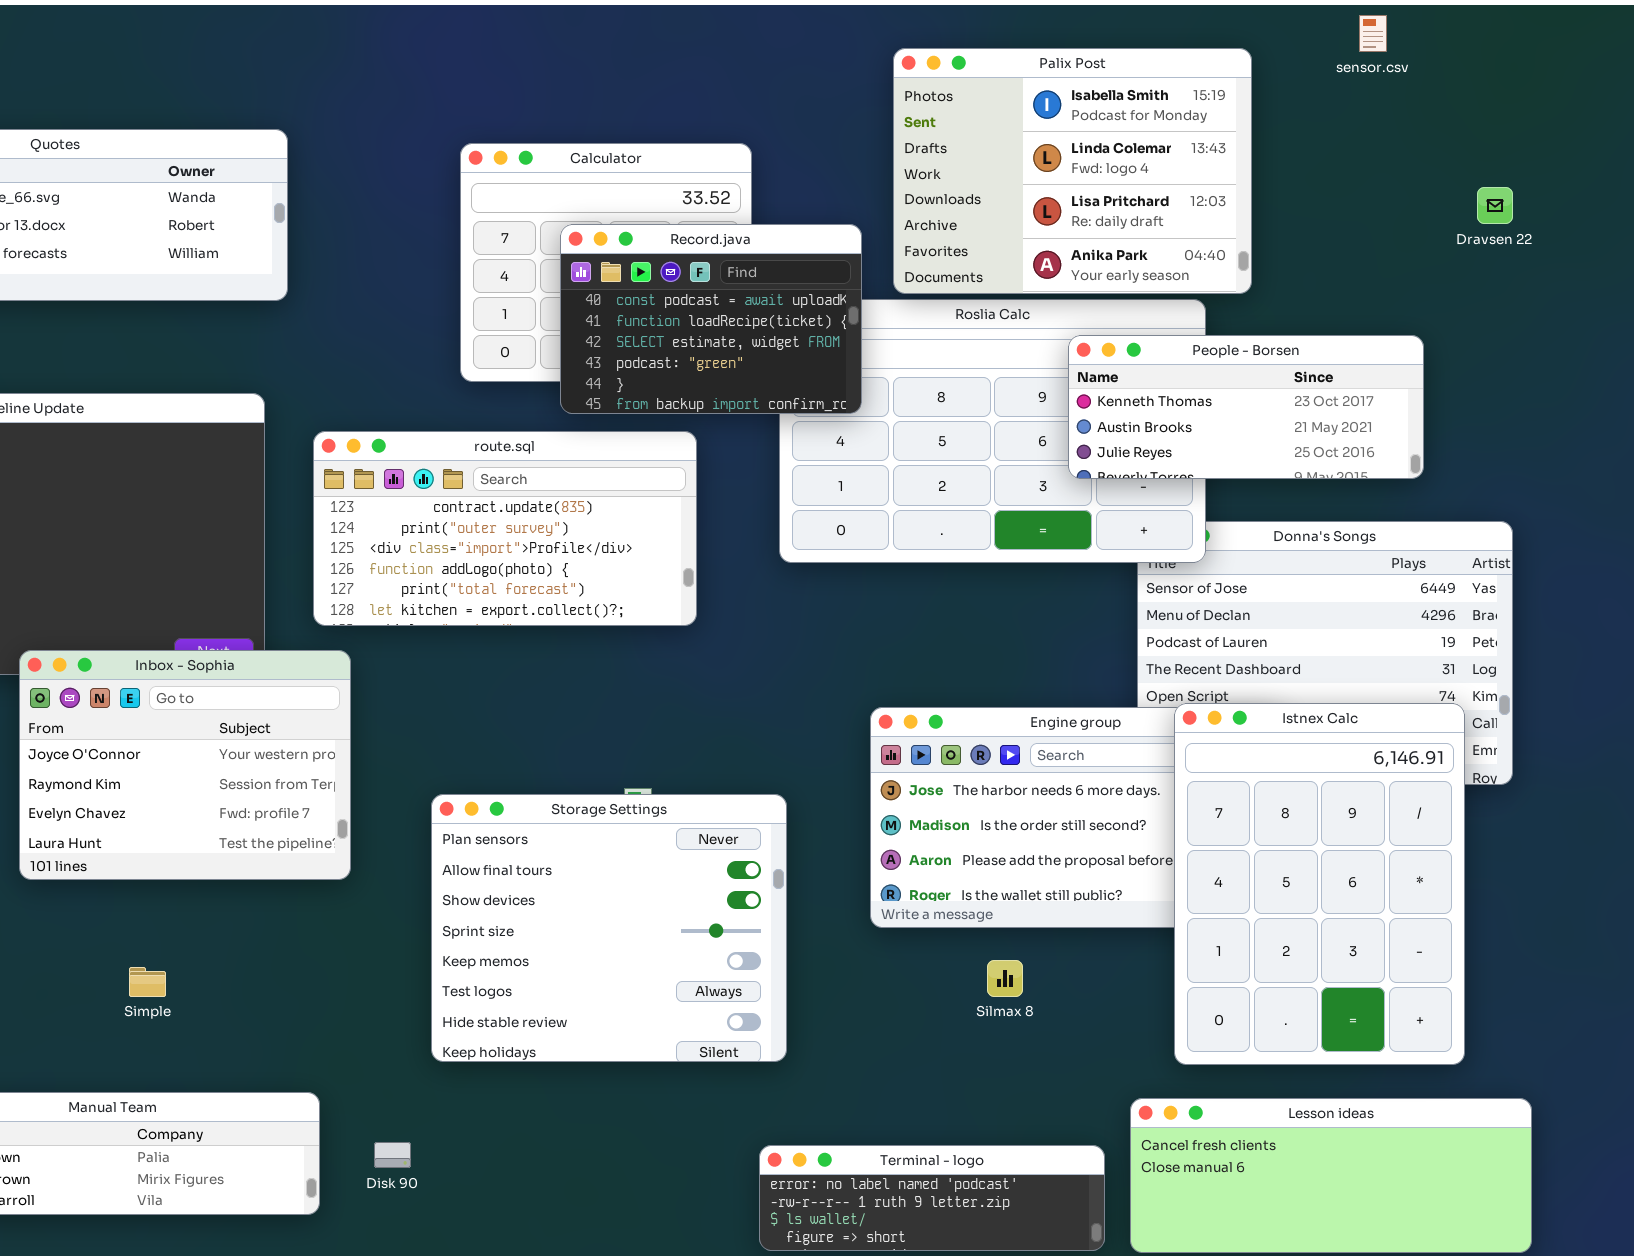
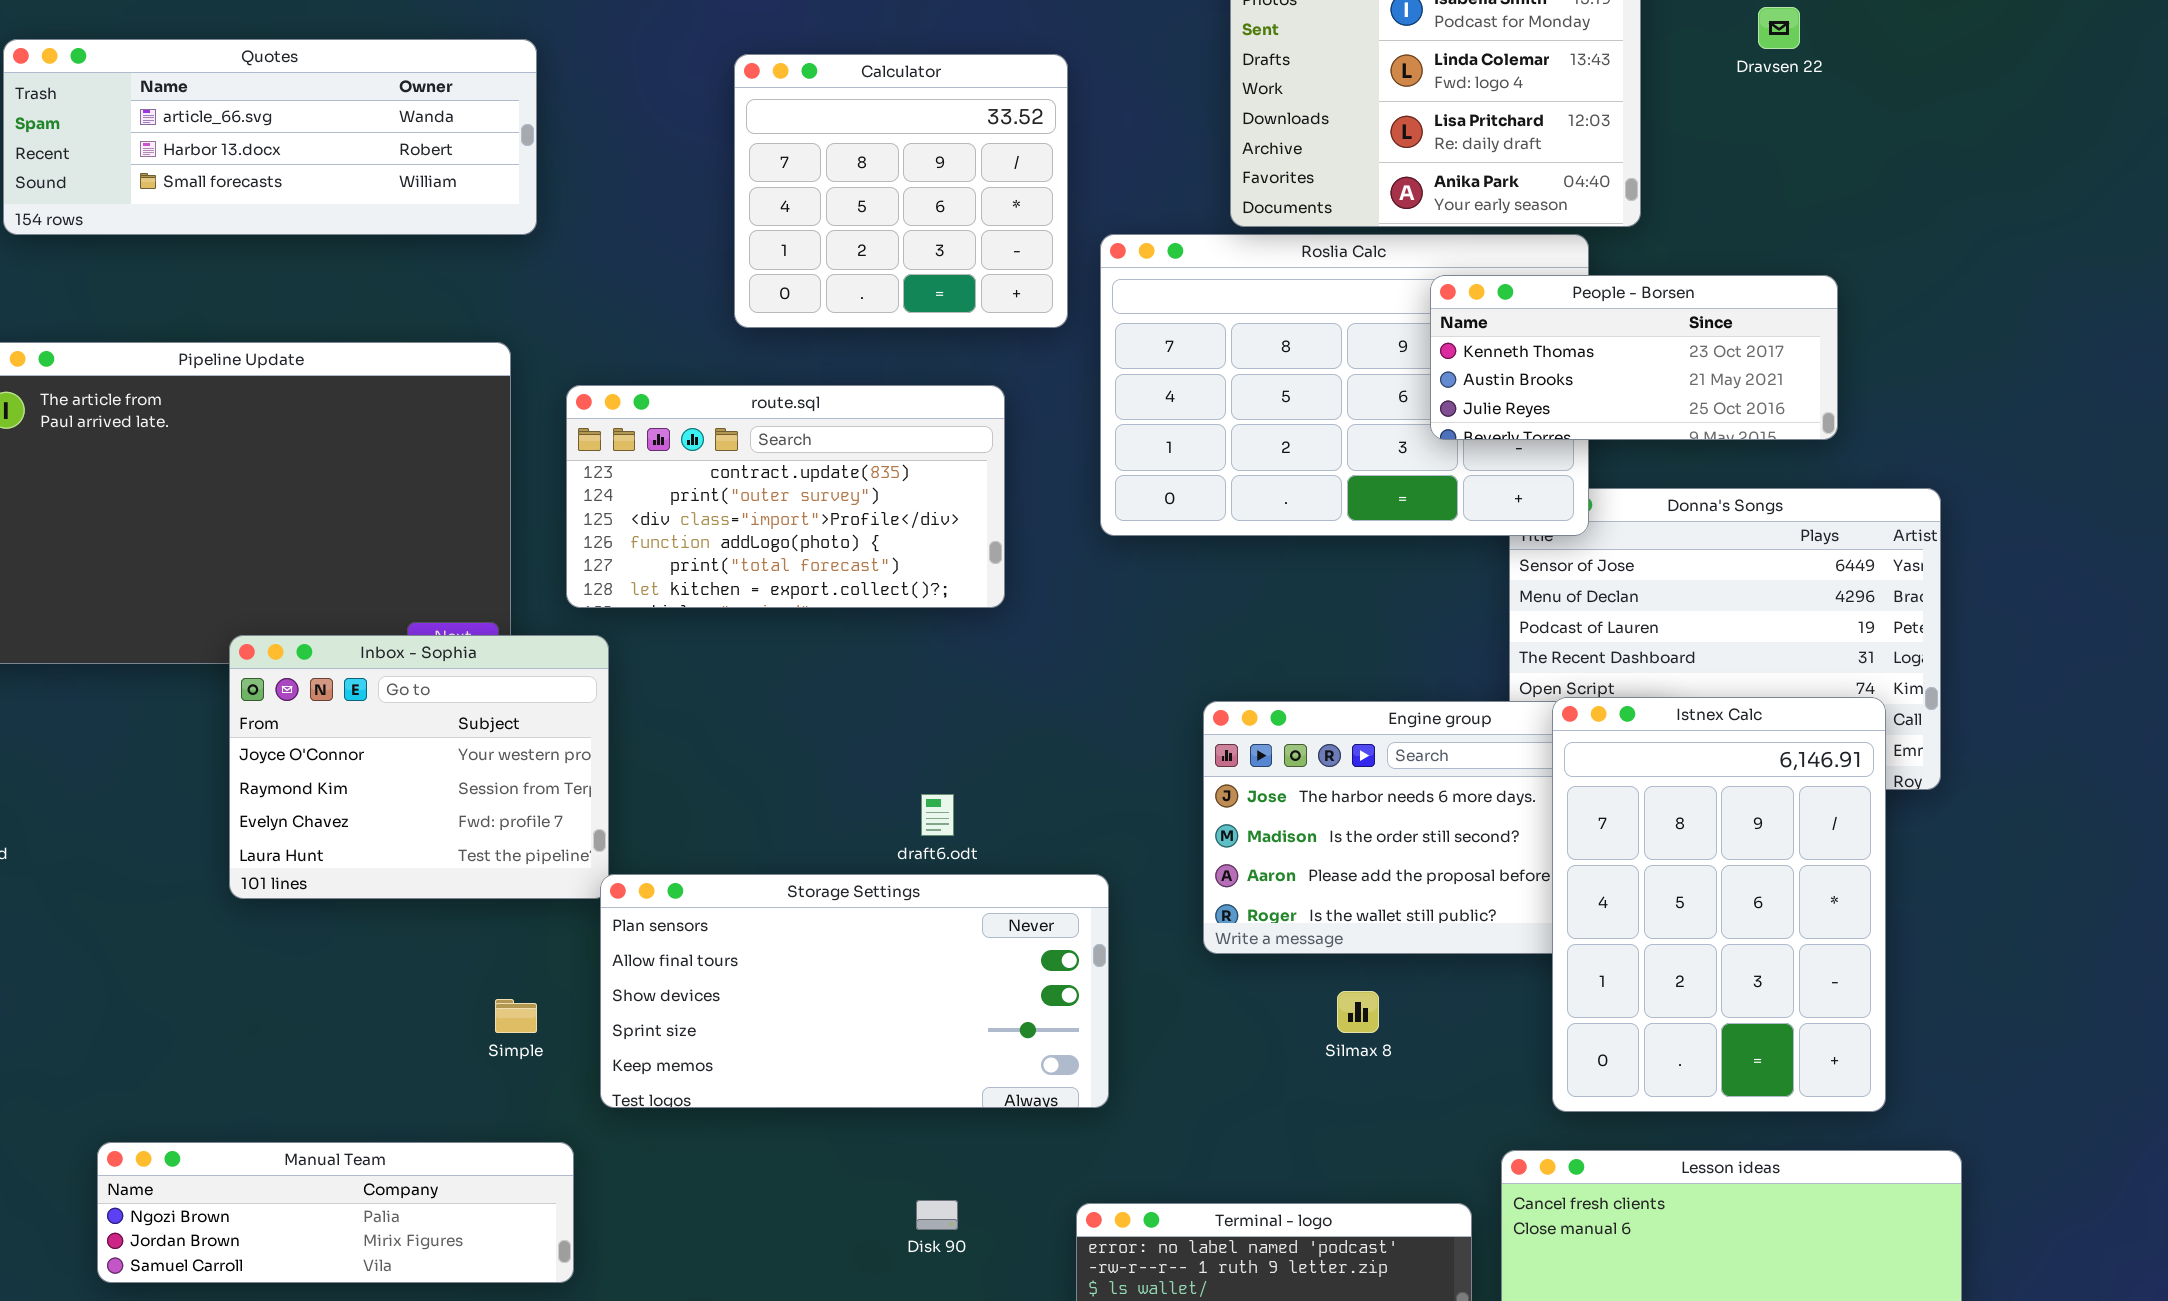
Dravsen 22: [1477,187,1513,224] -> [1758,7,1800,49], moved
Record.java: [560,224,862,414] -> none, closed
Storage Settings: [431,794,787,1062] -> [600,874,1109,1108], resized
Simple: [129,967,166,997] -> [495,999,537,1033], moved
Disk 90: [374,1142,411,1168] -> [916,1200,958,1230], moved

